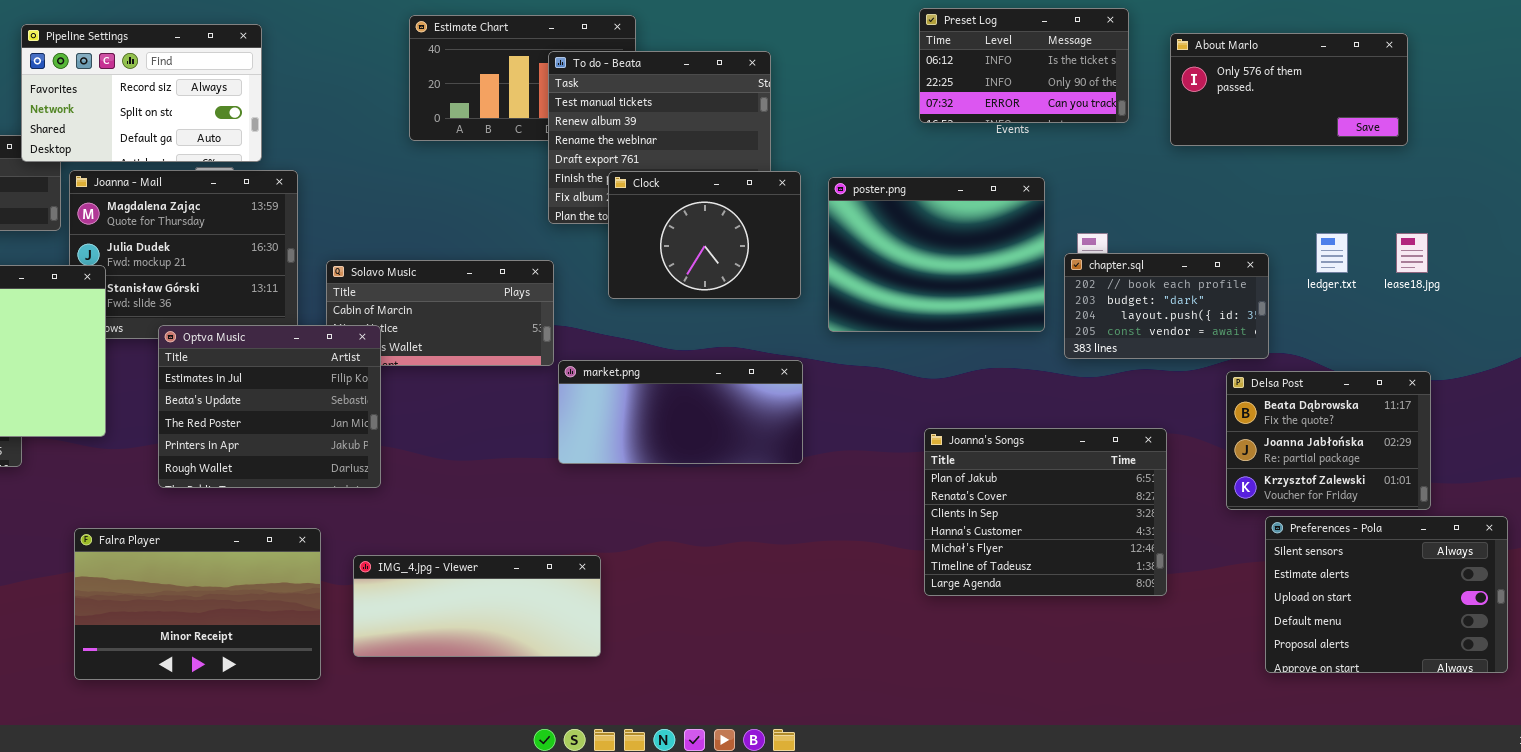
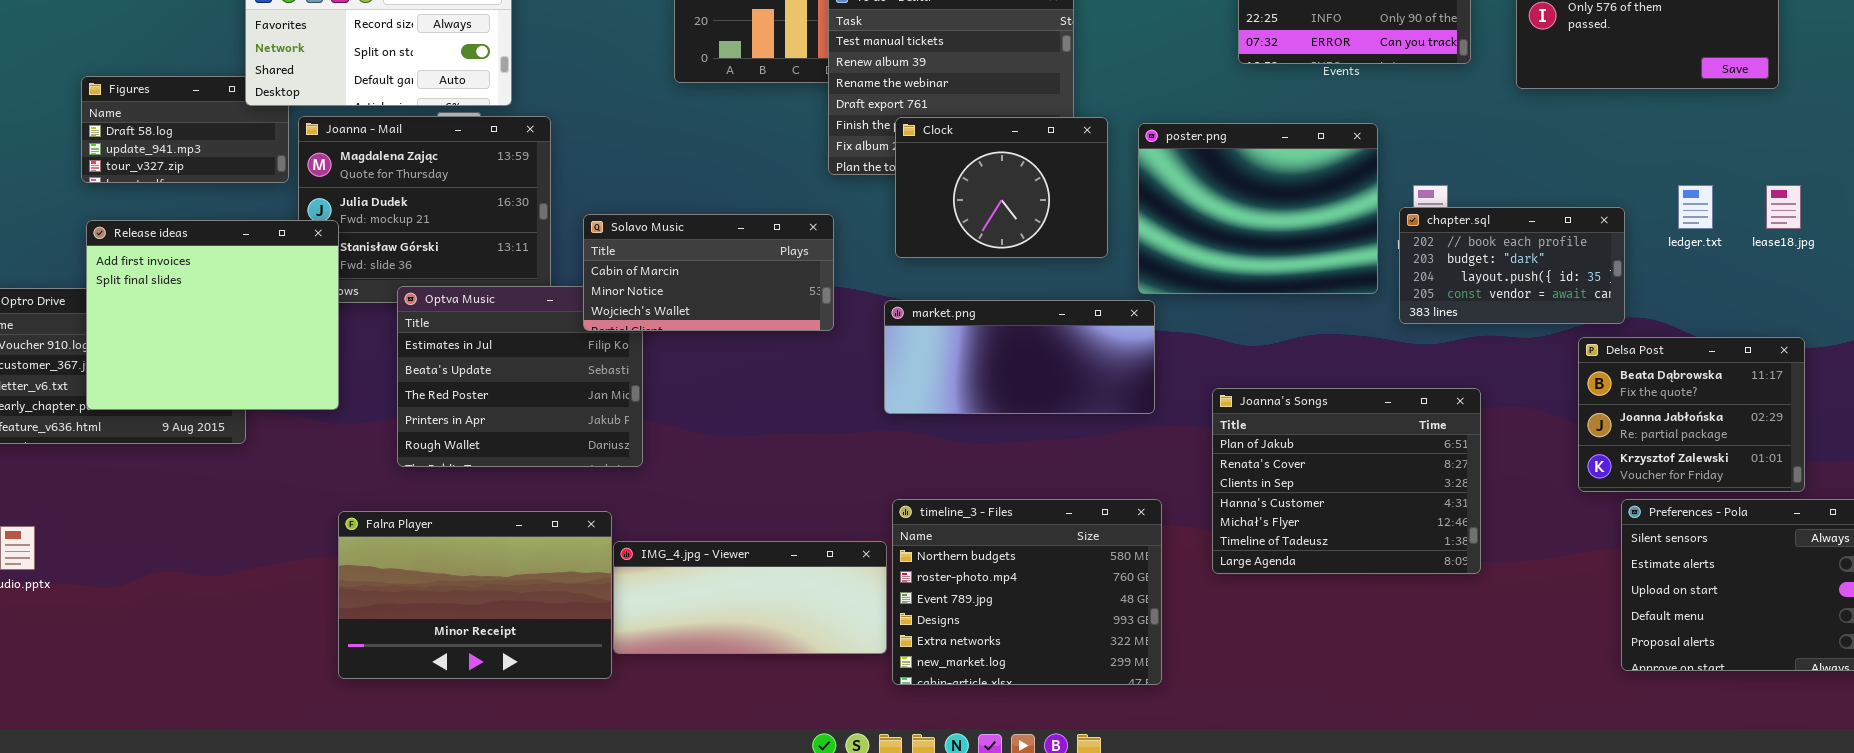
Solavo Music: [326,260,554,366] -> [583,214,834,331], raised
market.png: [558,360,803,464] -> [884,300,1155,414], moved
Joanna's Songs: [924,428,1167,596] -> [1212,388,1481,574], moved
timeline_3 - Files: none -> [892,499,1162,685], opened
Falra Player: [74,528,321,680] -> [338,511,612,679], moved

